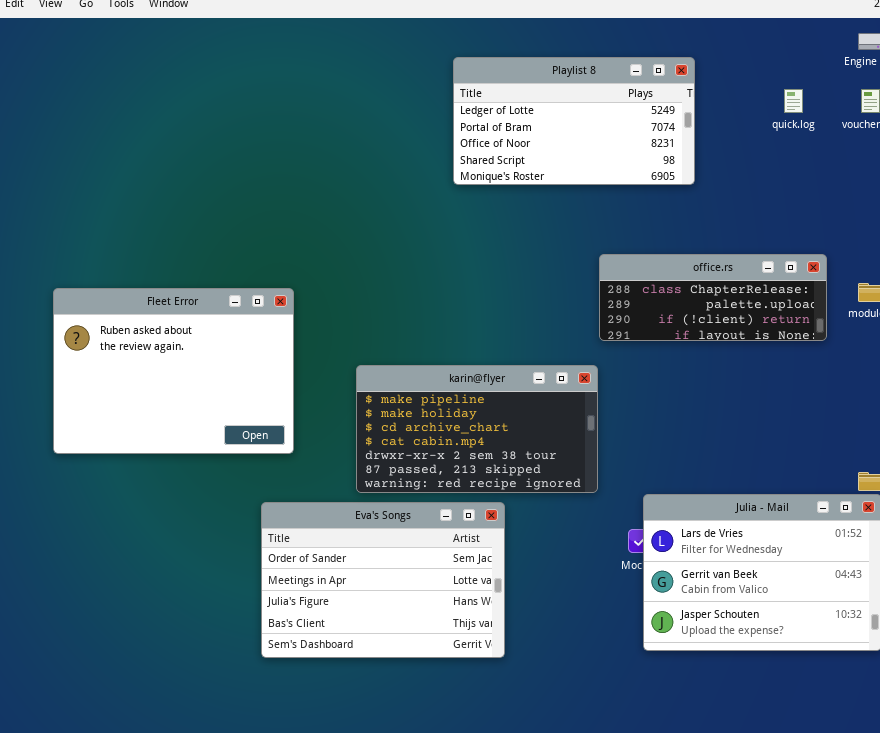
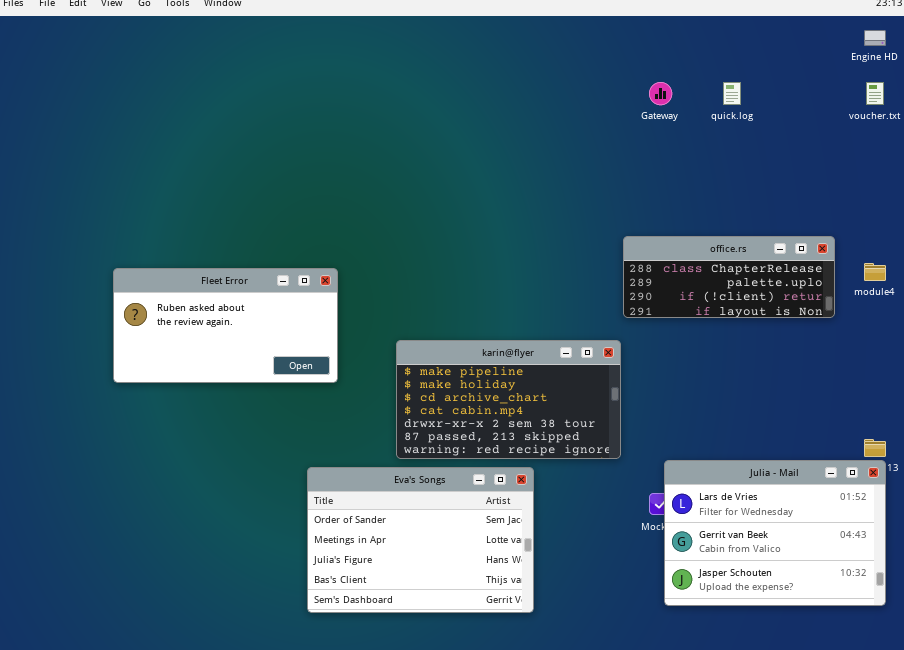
Playlist 8: [453,57,695,185] -> none, closed
quick.log: [784,89,803,113] -> [723,82,741,105], moved
Fleet Error: [53,288,294,454] -> [113,268,338,383], resized

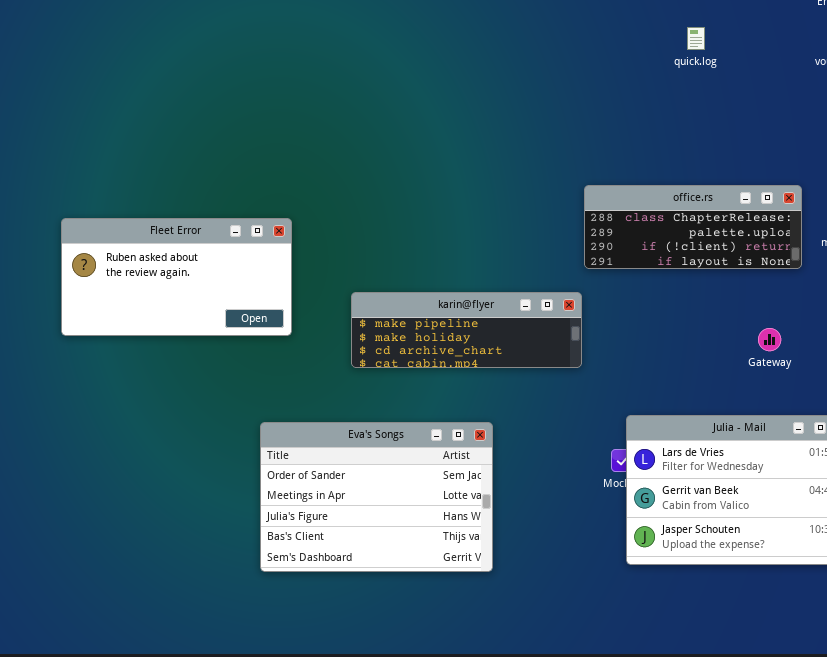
Gateway: [649,82,672,105] -> [758,328,781,351], moved
karin@flyer: [396,340,621,459] -> [351,292,582,368], resized

